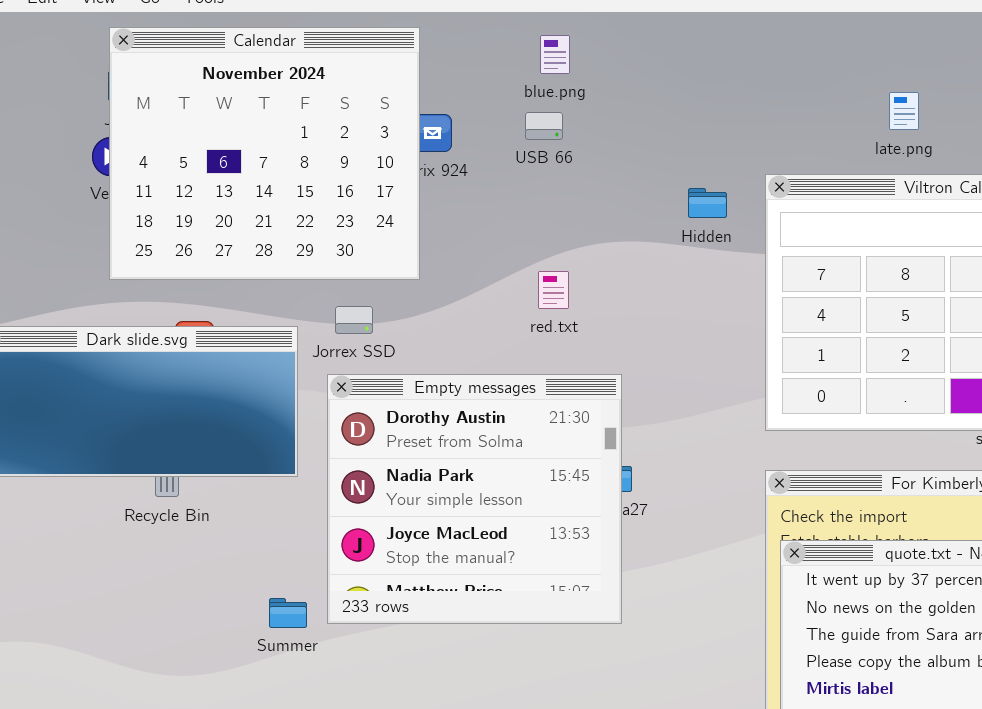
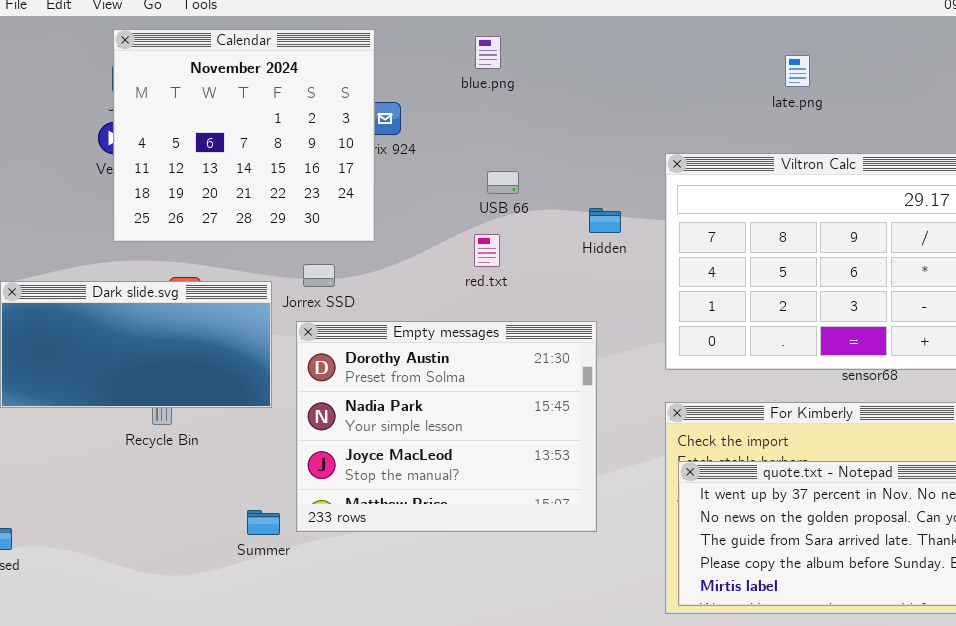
late.png: [889,92,919,130] -> [785,55,810,87], moved
USB 66: [525,112,563,140] -> [487,171,519,194], moved
Hidden: [688,188,727,218] -> [589,208,621,233], moved
Empty messages: [327,374,622,624] -> [296,321,597,532], resized

